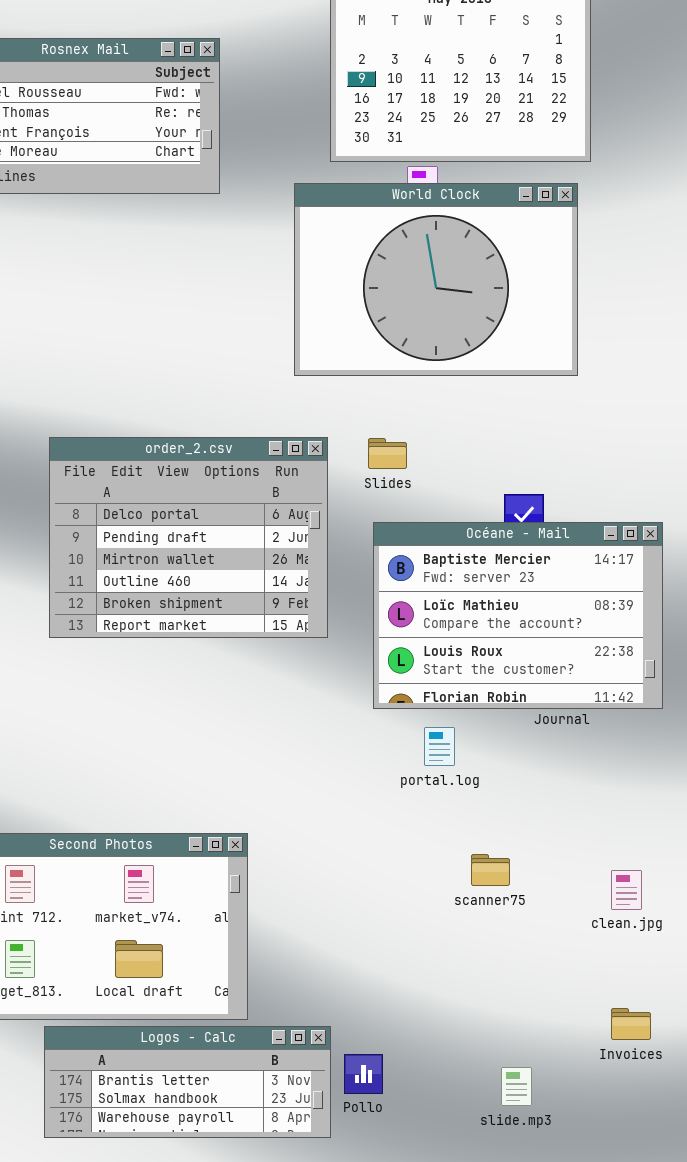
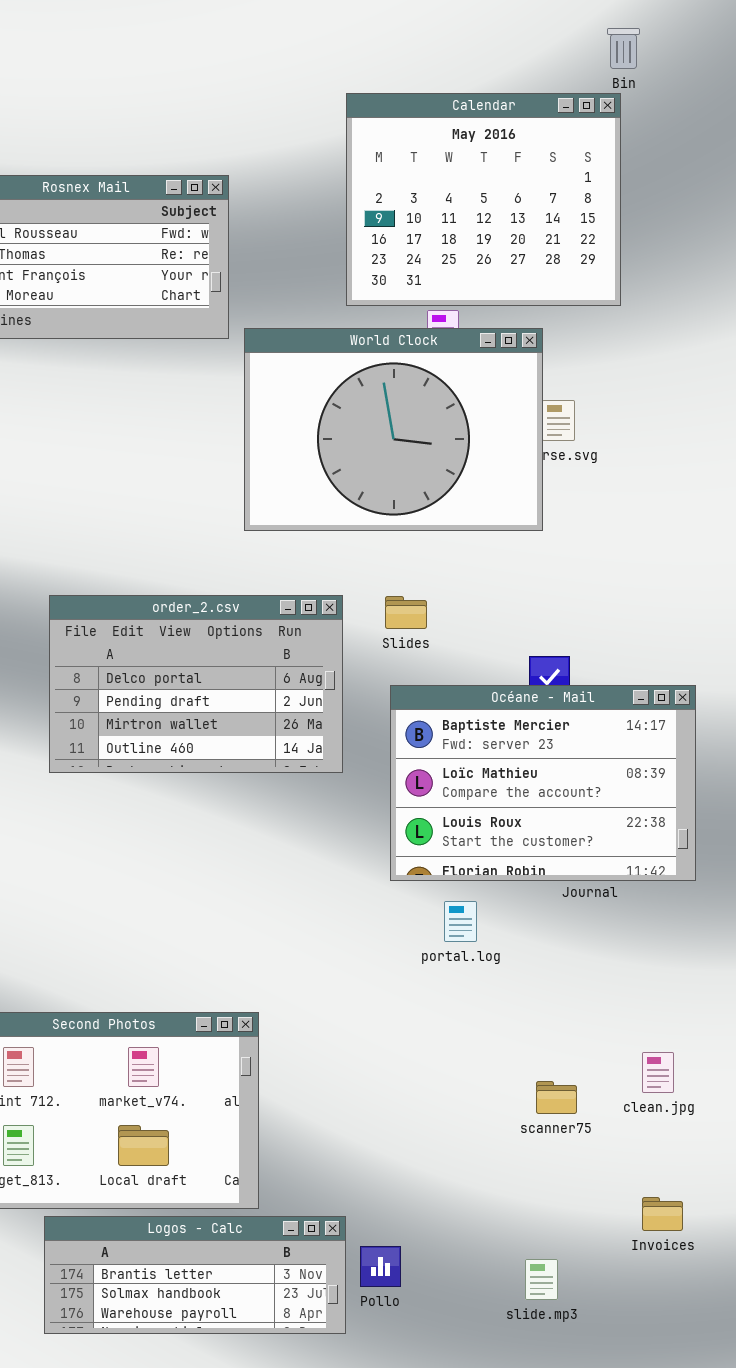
World Clock: [294,183,578,376] -> [244,328,543,531], moved
order_2.csv: [49,437,328,638] -> [49,595,343,773], resized
scanner75: [471,854,510,886] -> [536,1081,577,1114], moved

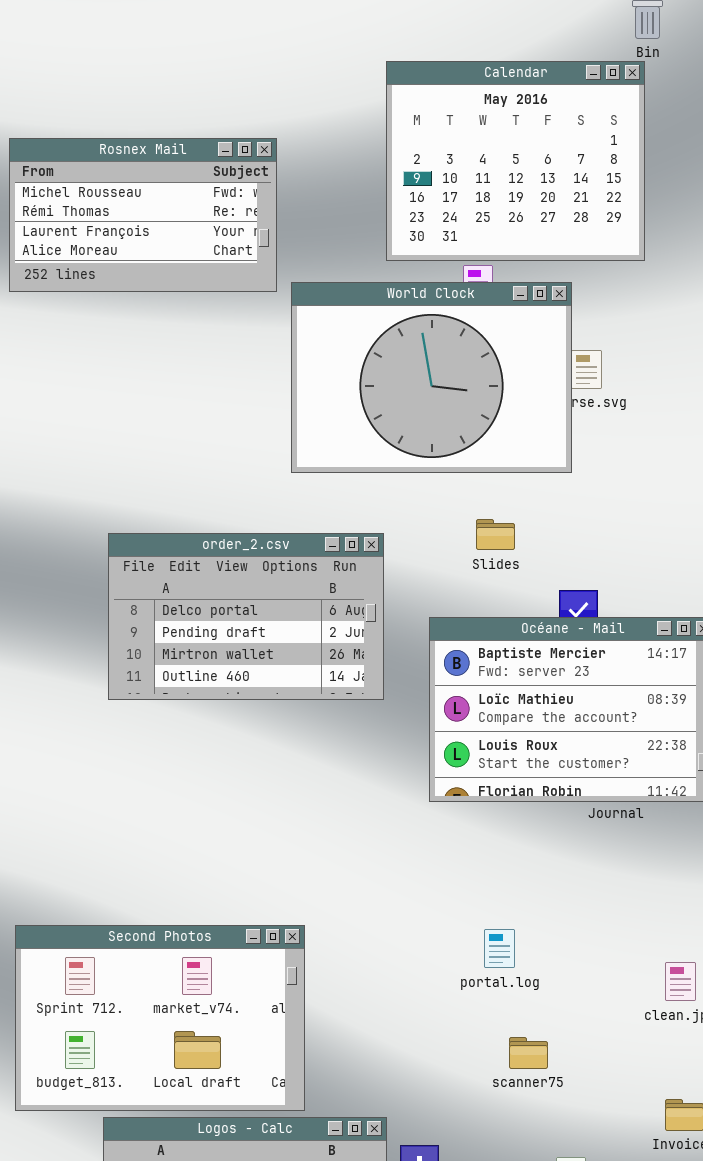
Slides: [385,596,427,629] -> [476,519,515,550], moved
portal.log: [444,901,477,942] -> [484,929,515,968], moved
scanner75: [536,1081,577,1114] -> [509,1037,548,1069], moved

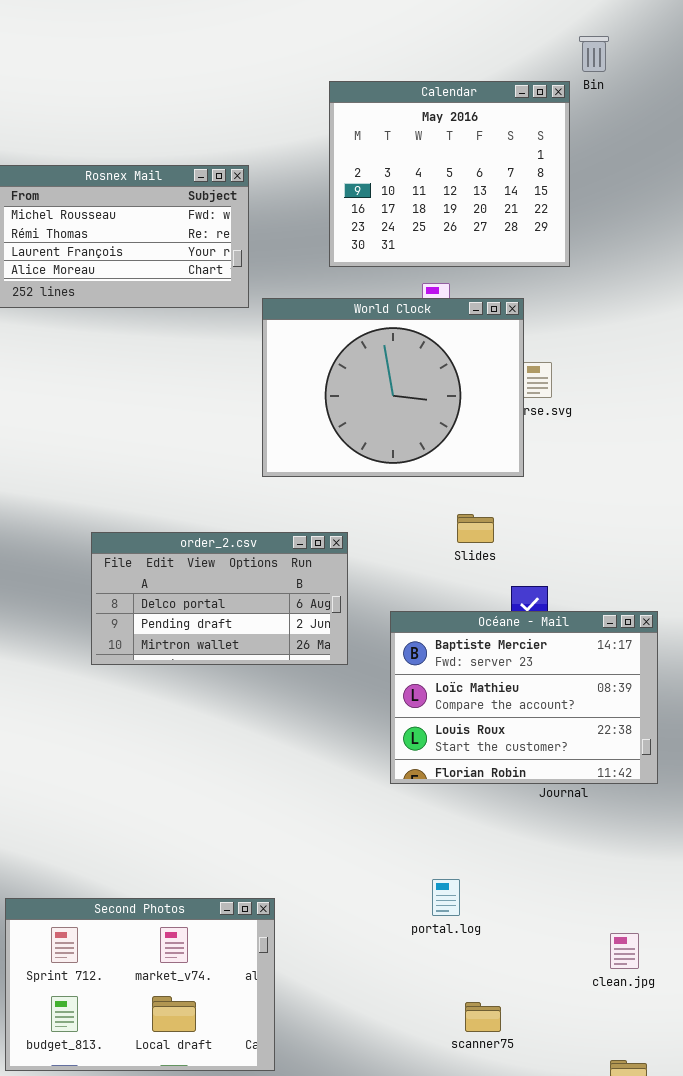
Calendar: [386,61,645,261] -> [329,81,570,267], moved
Slides: [476,519,515,550] -> [457,514,494,543], moved
order_2.csv: [108,533,384,700] -> [91,532,348,665], resized
portal.log: [484,929,515,968] -> [432,879,460,916], moved

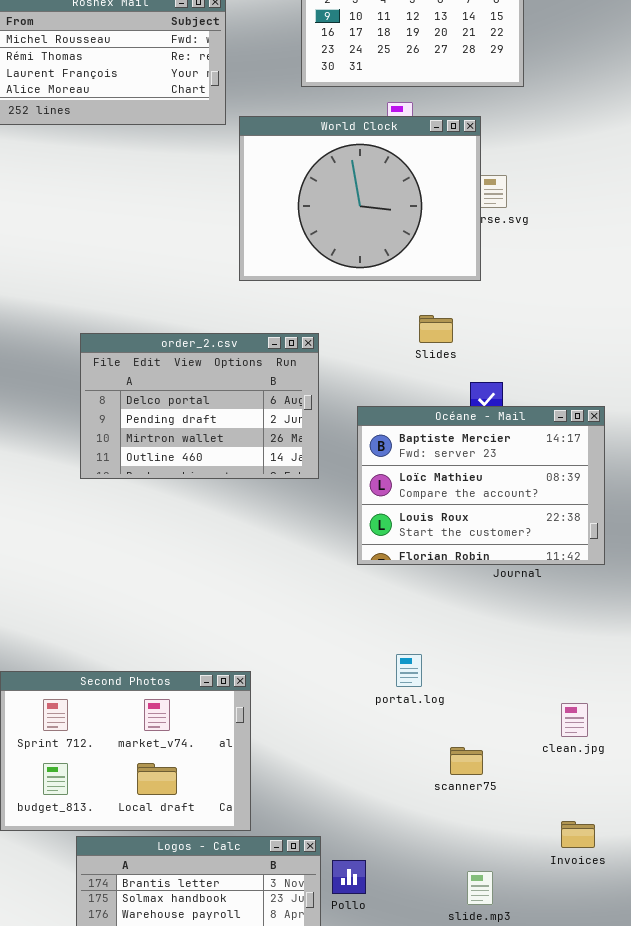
order_2.csv: [91,532,348,665] -> [80,333,319,479], resized
scanner75: [465,1002,501,1032] -> [450,747,483,775], moved

